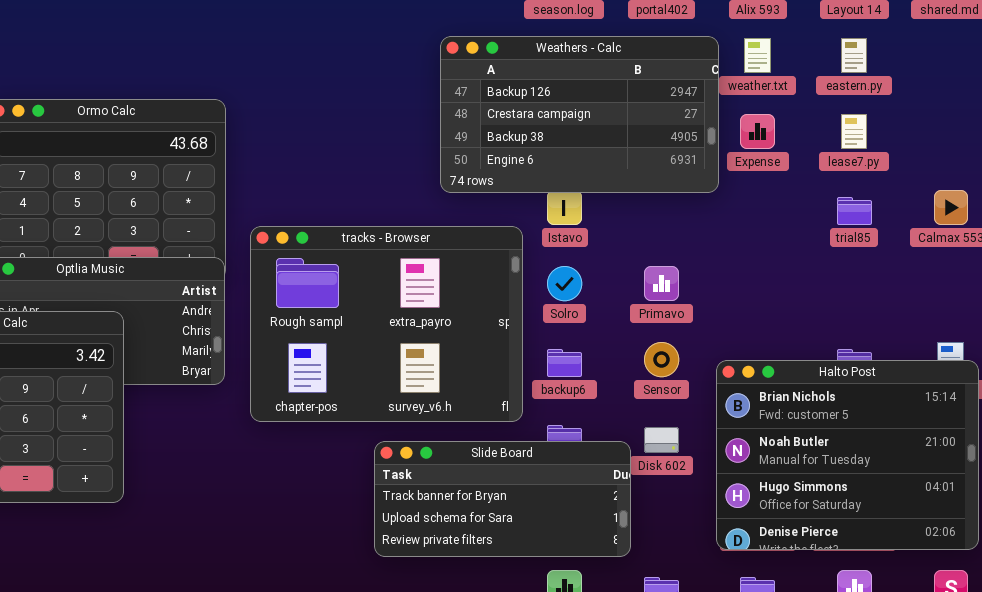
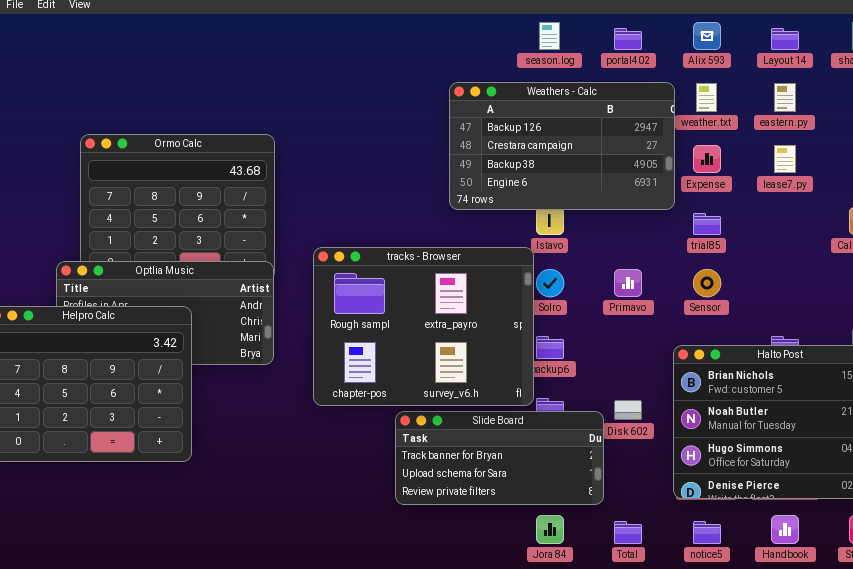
trial85: [837,197,872,225] -> [693,213,721,235], moved
tracks - Browser: [250,226,523,422] -> [313,247,534,406], moved
Sensor: [644,342,679,377] -> [693,269,721,297], moved

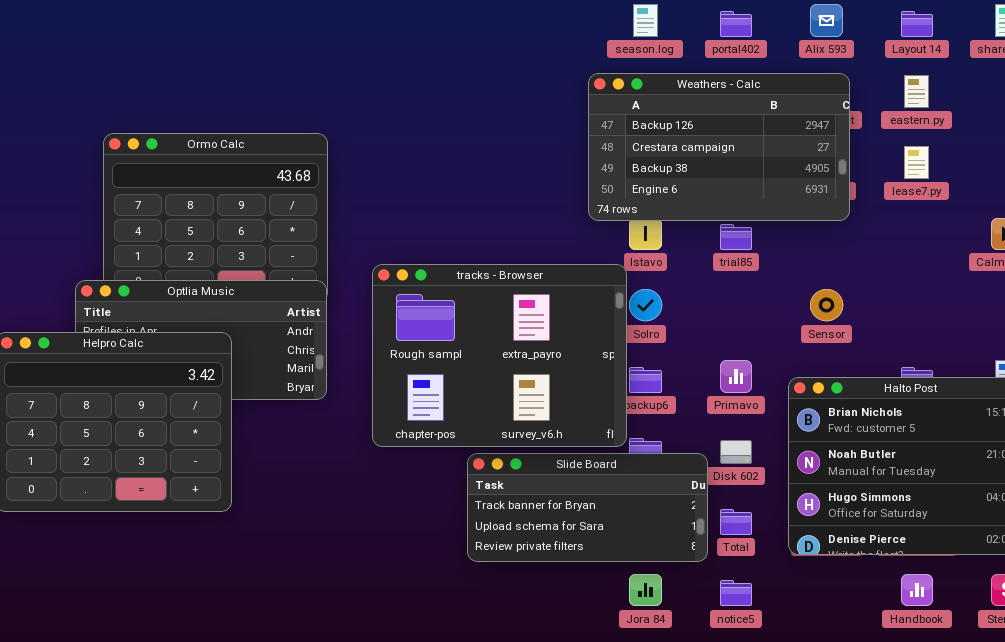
Weathers - Calc: [449,82,675,210] -> [588,73,850,221], moved
trial85: [693,213,721,235] -> [720,224,752,250], moved
Primavo: [614,269,642,297] -> [720,360,752,393], moved
Total: [614,521,642,544] -> [720,509,752,535], moved
notice5: [693,521,721,544] -> [720,580,752,606], moved

